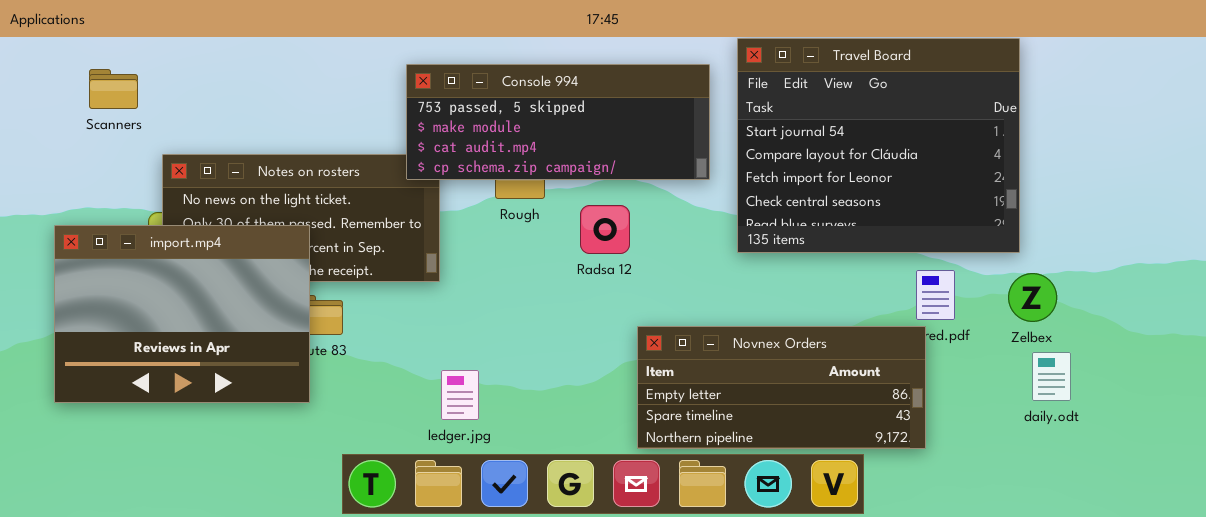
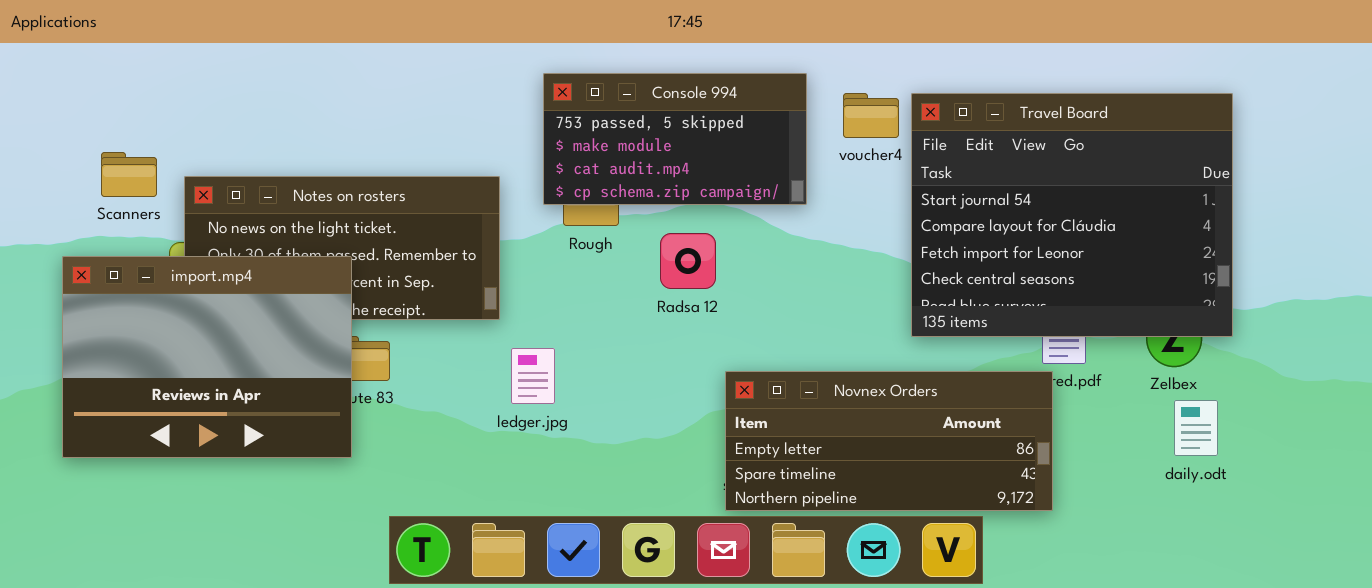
Travel Board: [737,38,1020,253] -> [911,93,1233,337], moved
Console 994: [406,64,710,180] -> [543,73,807,205], resized
Scanners: [89,69,138,109] -> [101,152,157,197], moved
ledger.jpg: [441,370,479,420] -> [511,348,555,404], moved

